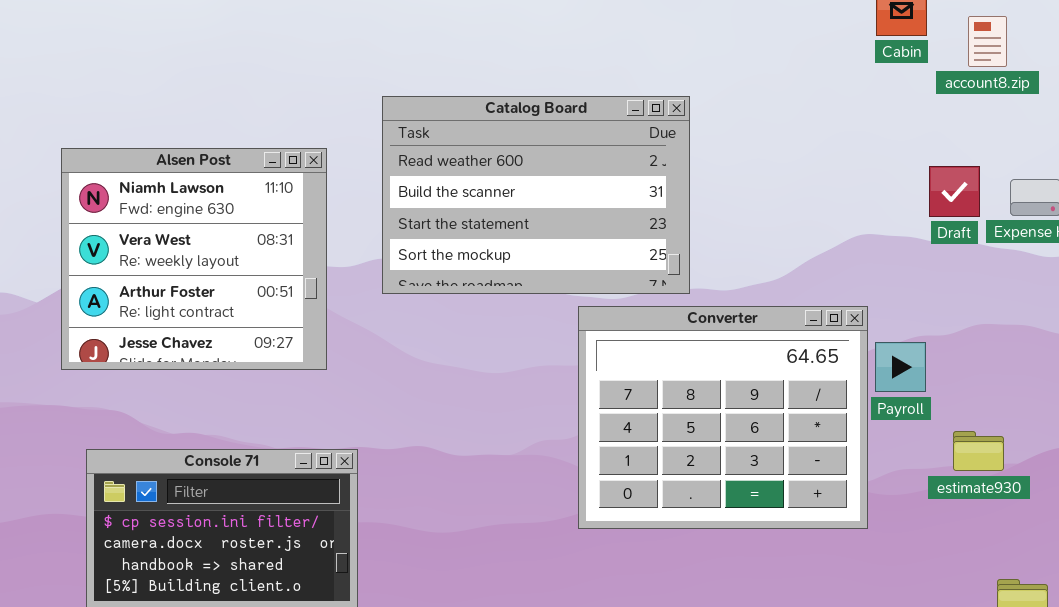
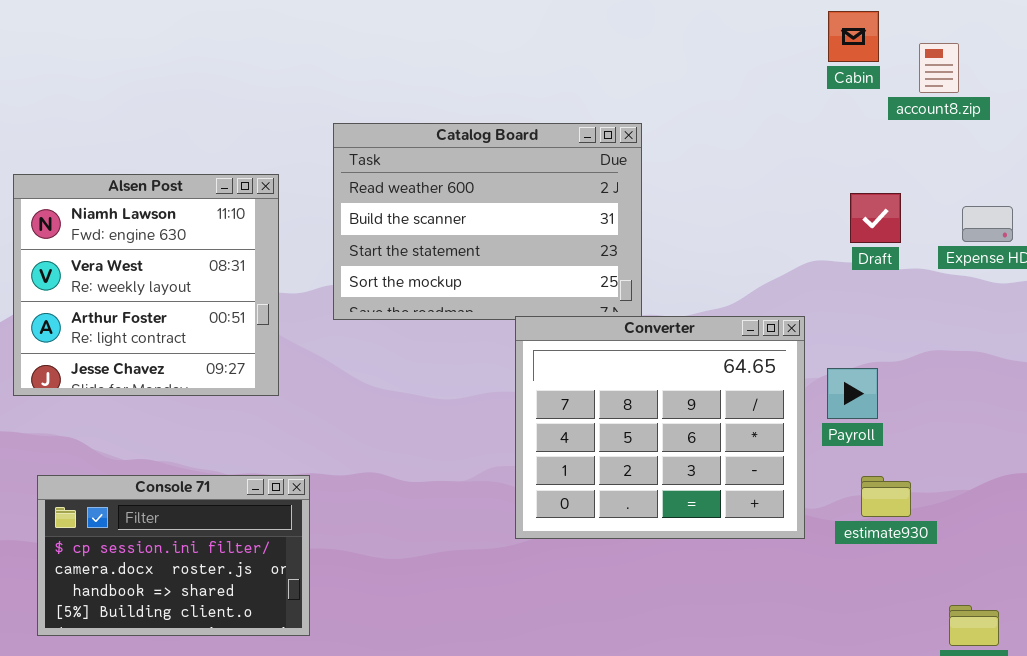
Draft: [929,166,980,217] -> [850,193,901,243], moved
Converter: [578,306,868,529] -> [515,316,805,539], moved
estimate930: [953,431,1004,471] -> [861,476,911,517], moved

